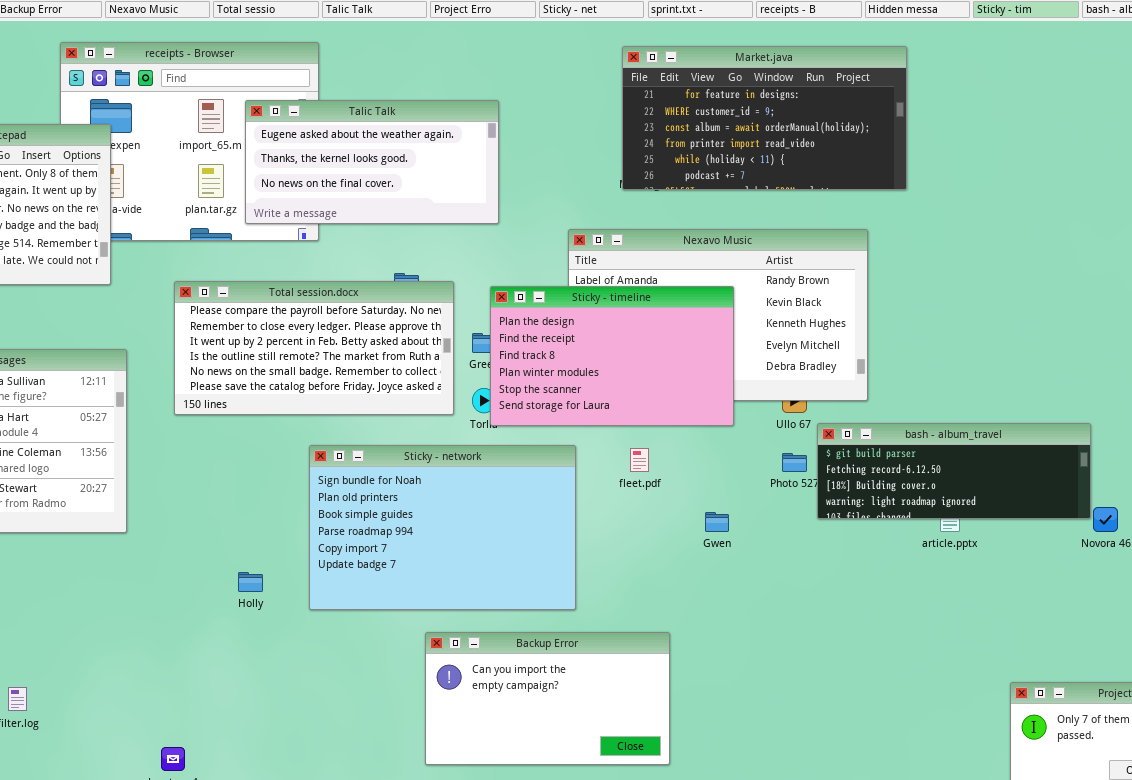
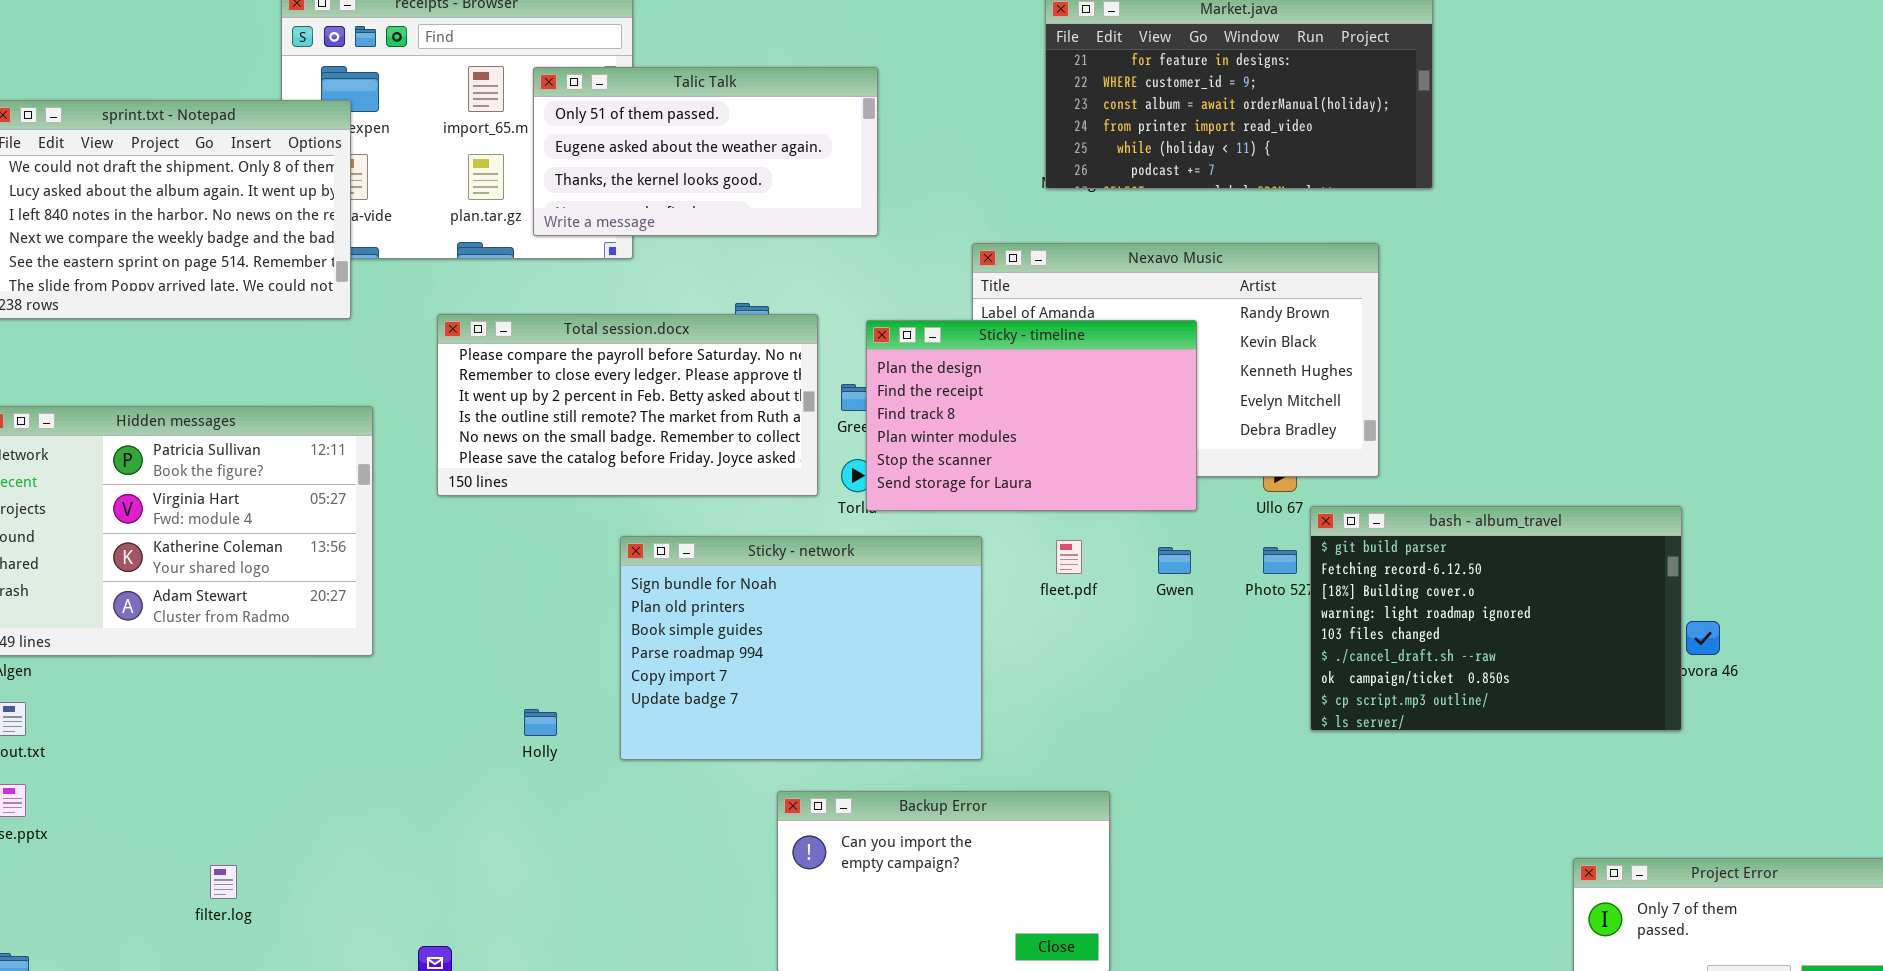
Talic Talk: [245,100,499,224] -> [533,67,878,236], scrolled up 1 row
bash - album_travel: [817,423,1091,519] -> [1310,506,1682,731], resized
Gwen: [705,512,729,532] -> [1158,547,1191,574], moved

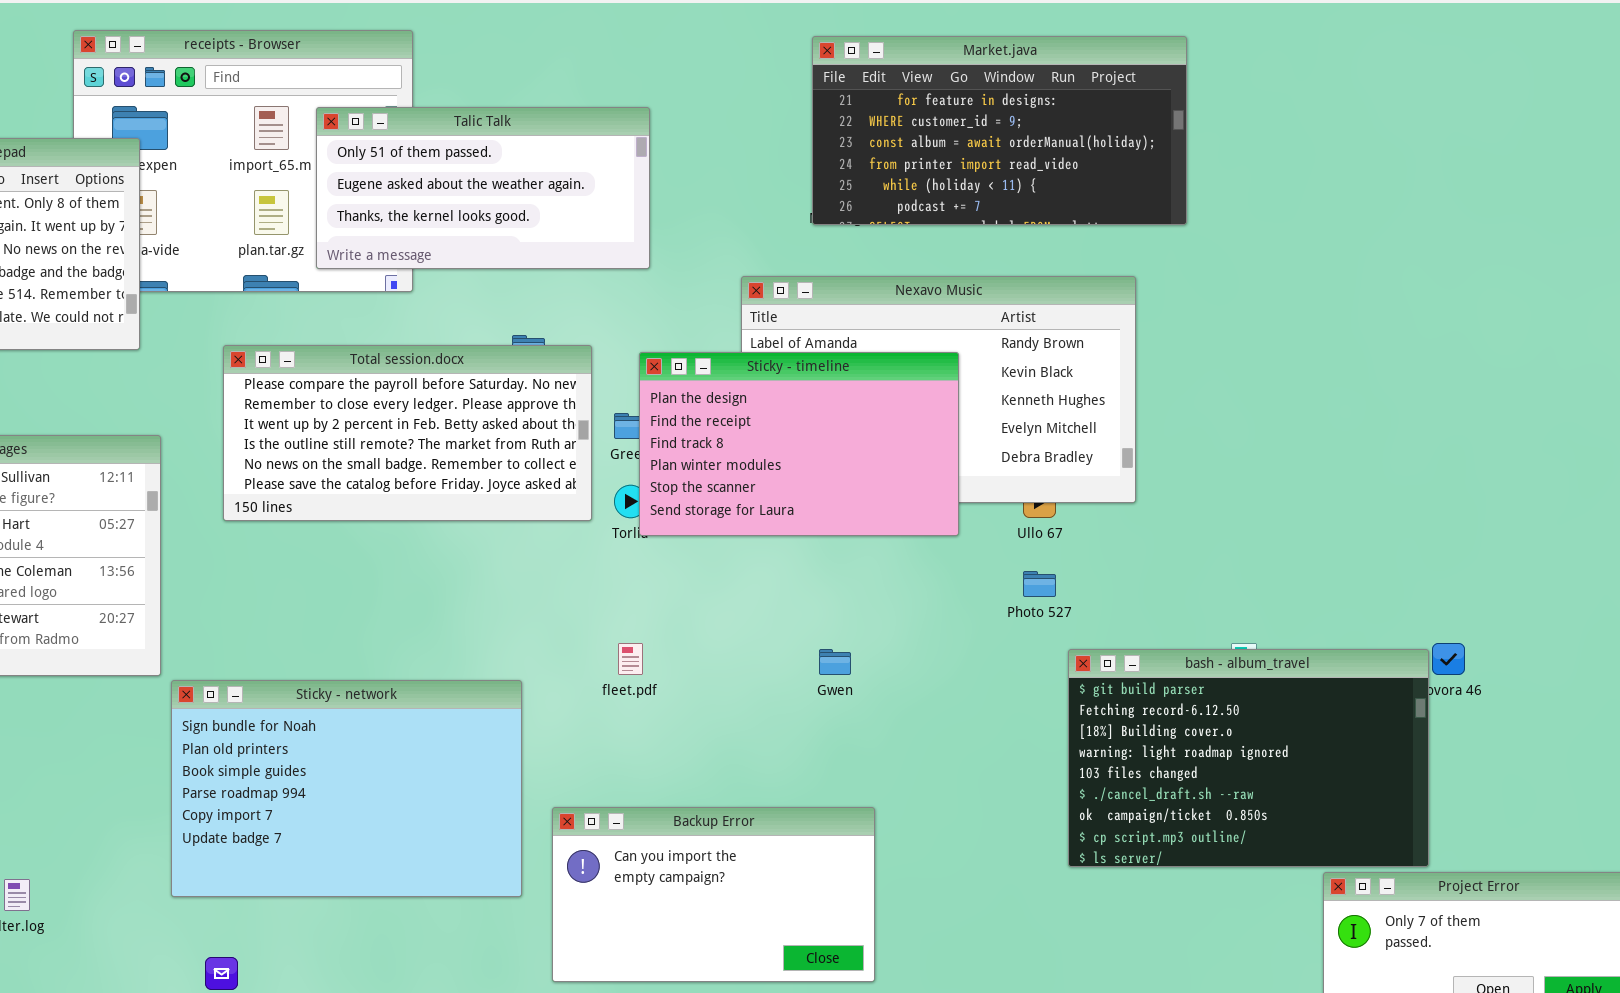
bash - album_travel: [1310,506,1682,731] -> [1068,649,1429,867], moved
Sticky - network: [620,536,982,760] -> [171,680,522,897], moved
fleet.pdf: [1056,540,1082,574] -> [618,643,643,675], moved
Gwen: [1158,547,1191,574] -> [819,649,851,675], moved

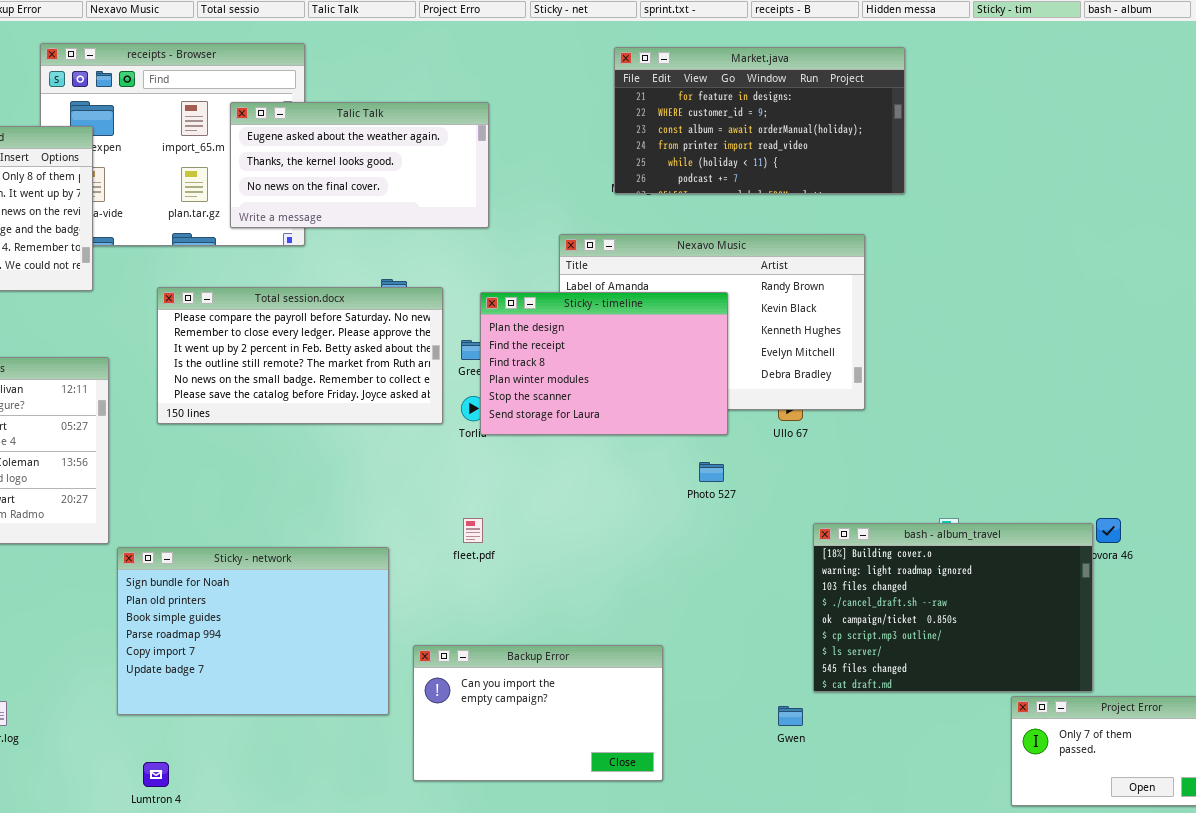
Talic Talk: [316,107,650,269] -> [230,102,489,228], scrolled down 1 row
Photo 527: [1023,571,1056,597] -> [699,462,724,482], moved
Gwen: [819,649,851,675] -> [778,706,803,726], moved
bash - album_travel: [1068,649,1429,867] -> [813,523,1093,692], scrolled down 2 rows

